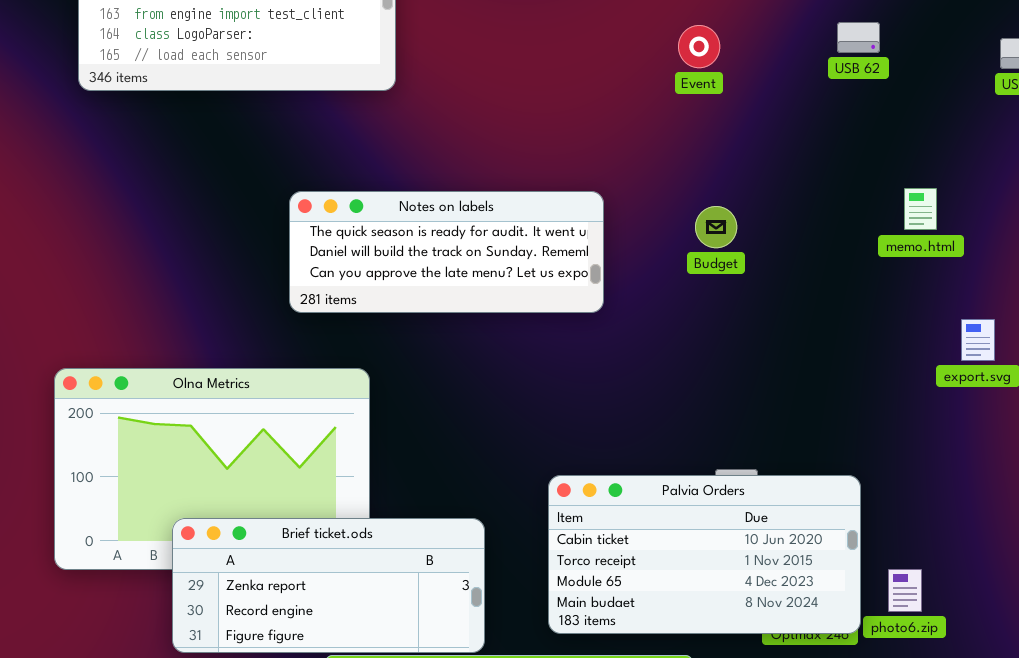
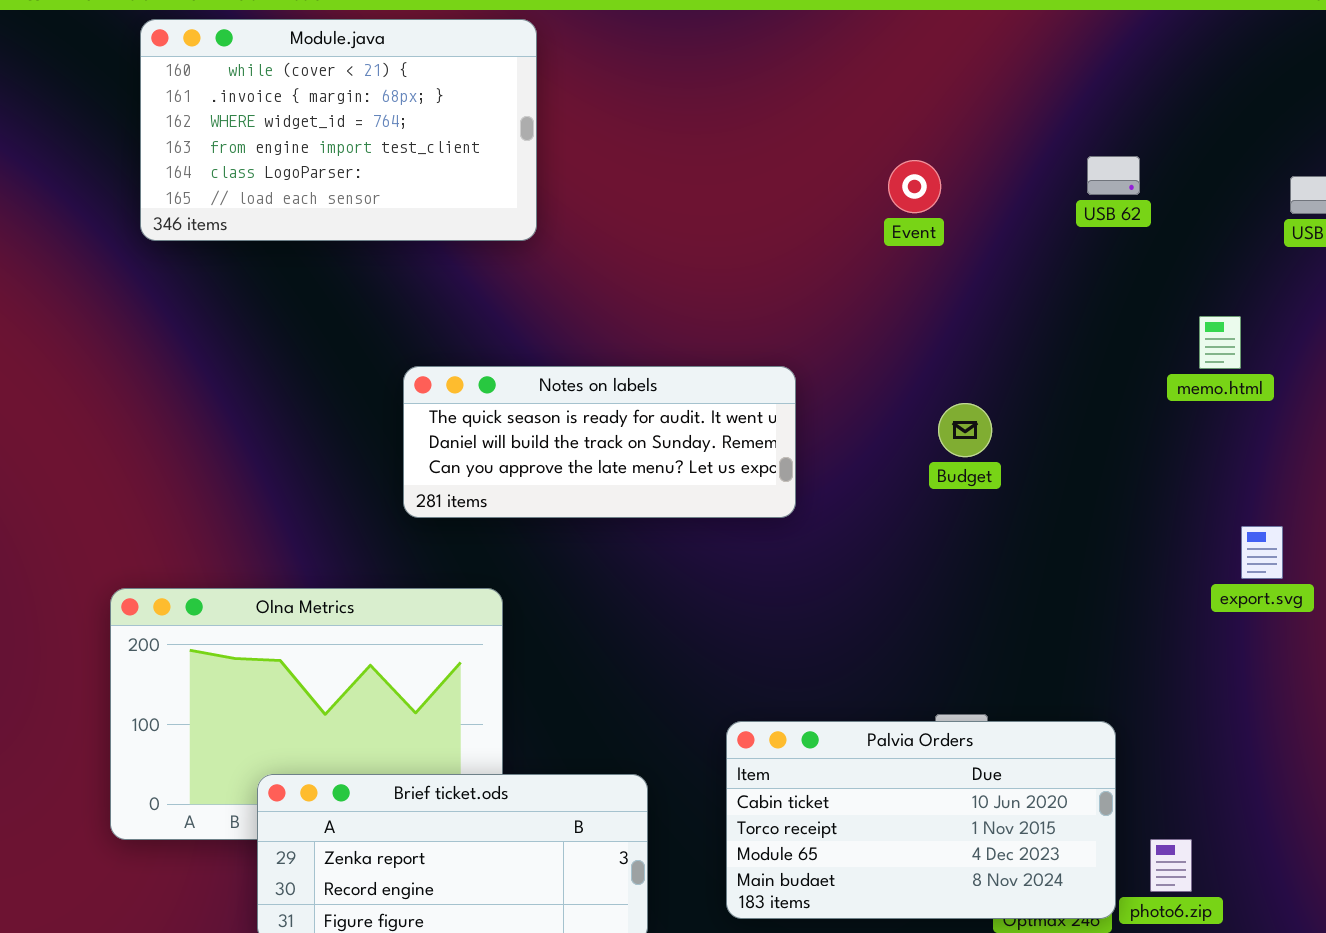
memo.html: [904,188,937,230] -> [1199,316,1241,369], moved
Budget: [695,206,737,248] -> [938,403,992,457], moved

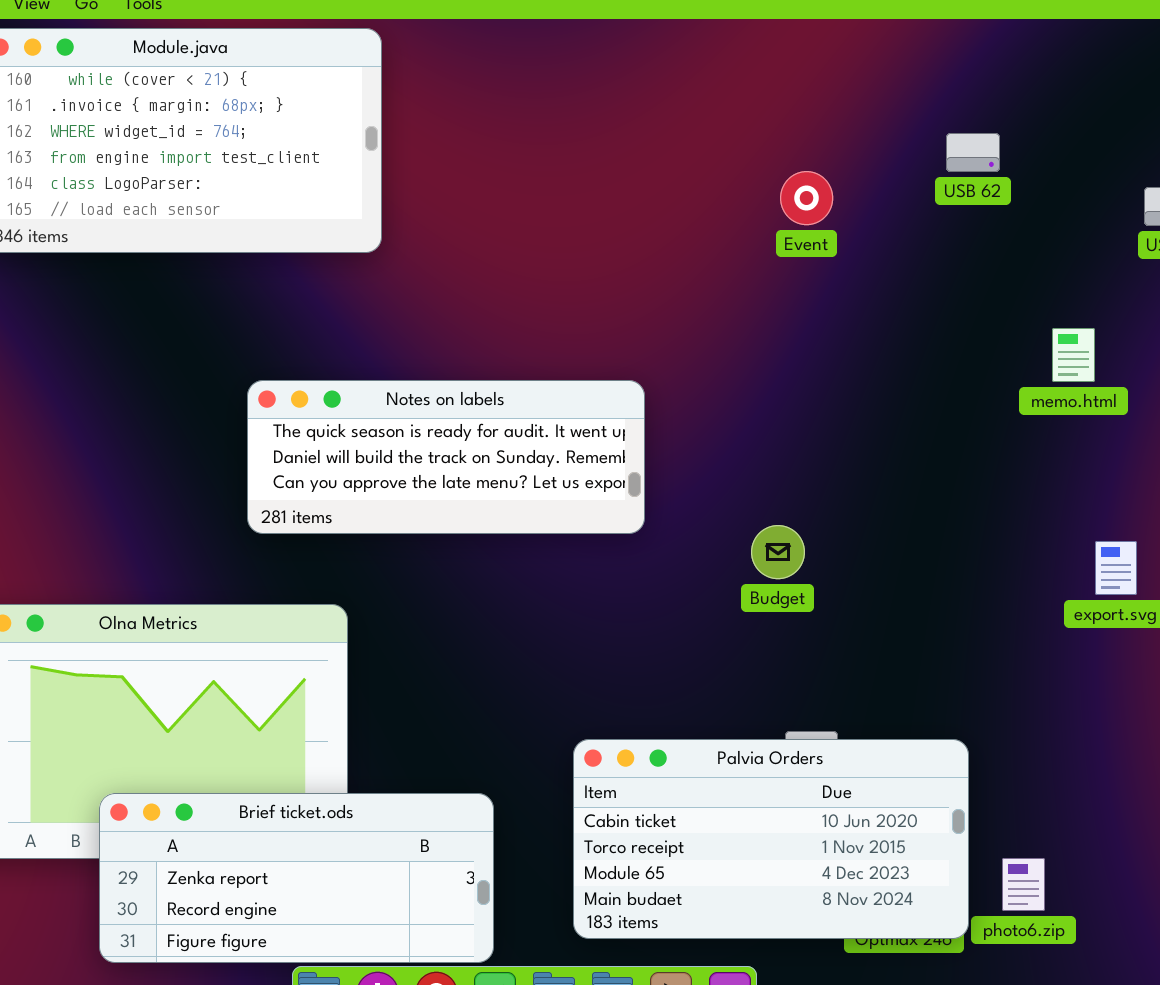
USB 62: [1087,156,1140,195] -> [946,133,1000,172], moved
Event: [888,160,941,213] -> [780,171,833,225], moved
Budget: [938,403,992,457] -> [751,525,805,579], moved

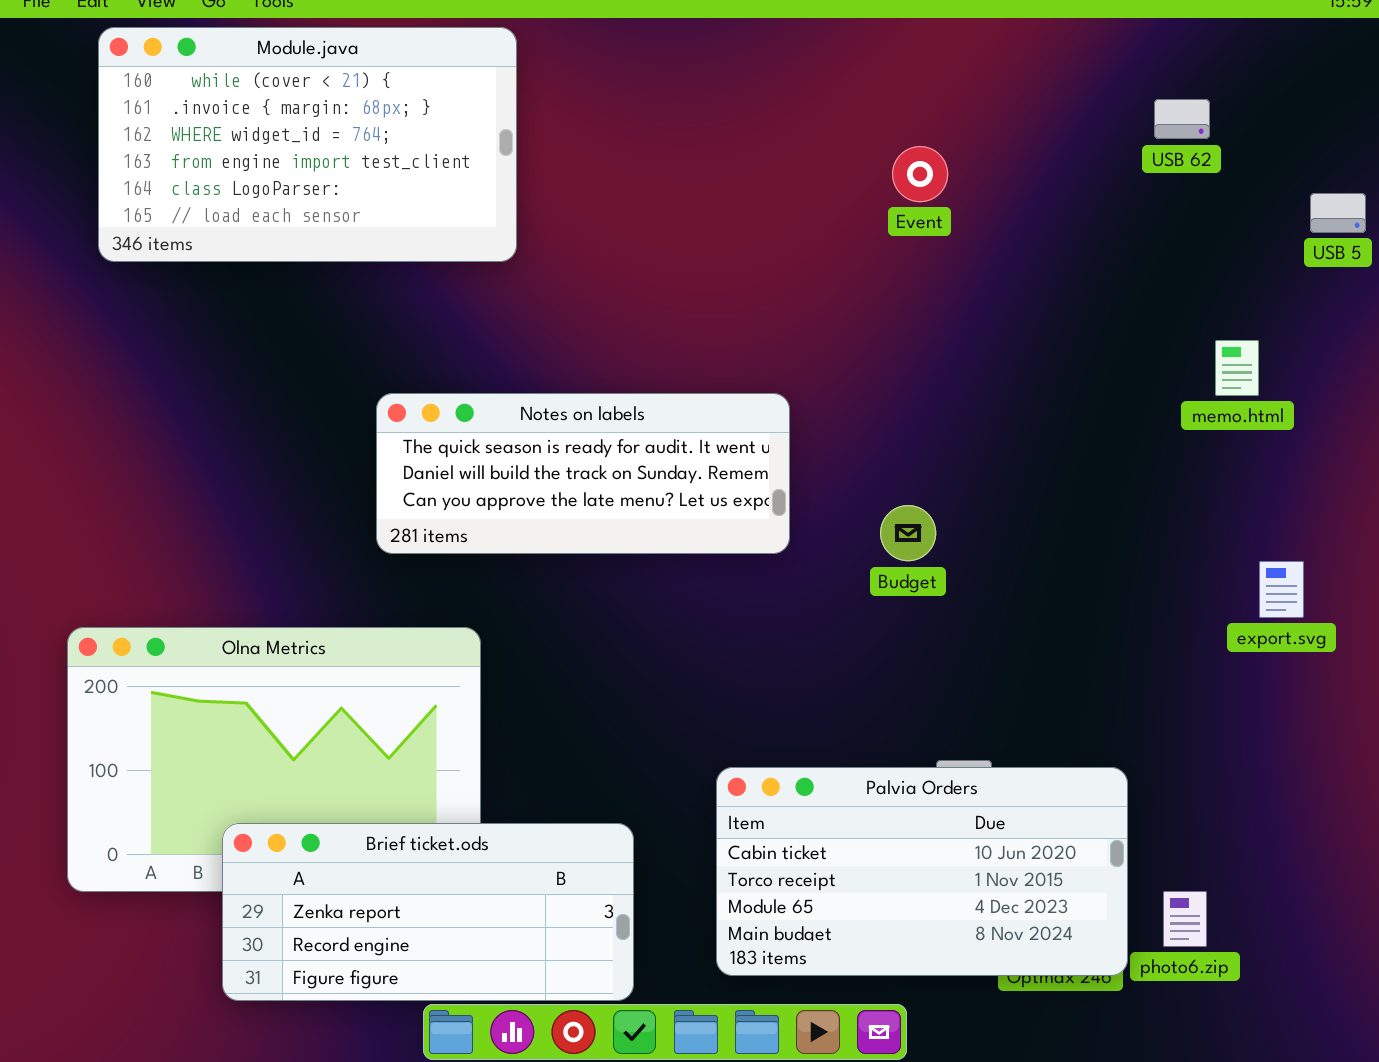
USB 62: [946,133,1000,172] -> [1154,99,1210,139], moved
Event: [780,171,833,225] -> [892,146,948,202], moved
Budget: [751,525,805,579] -> [880,505,936,561], moved

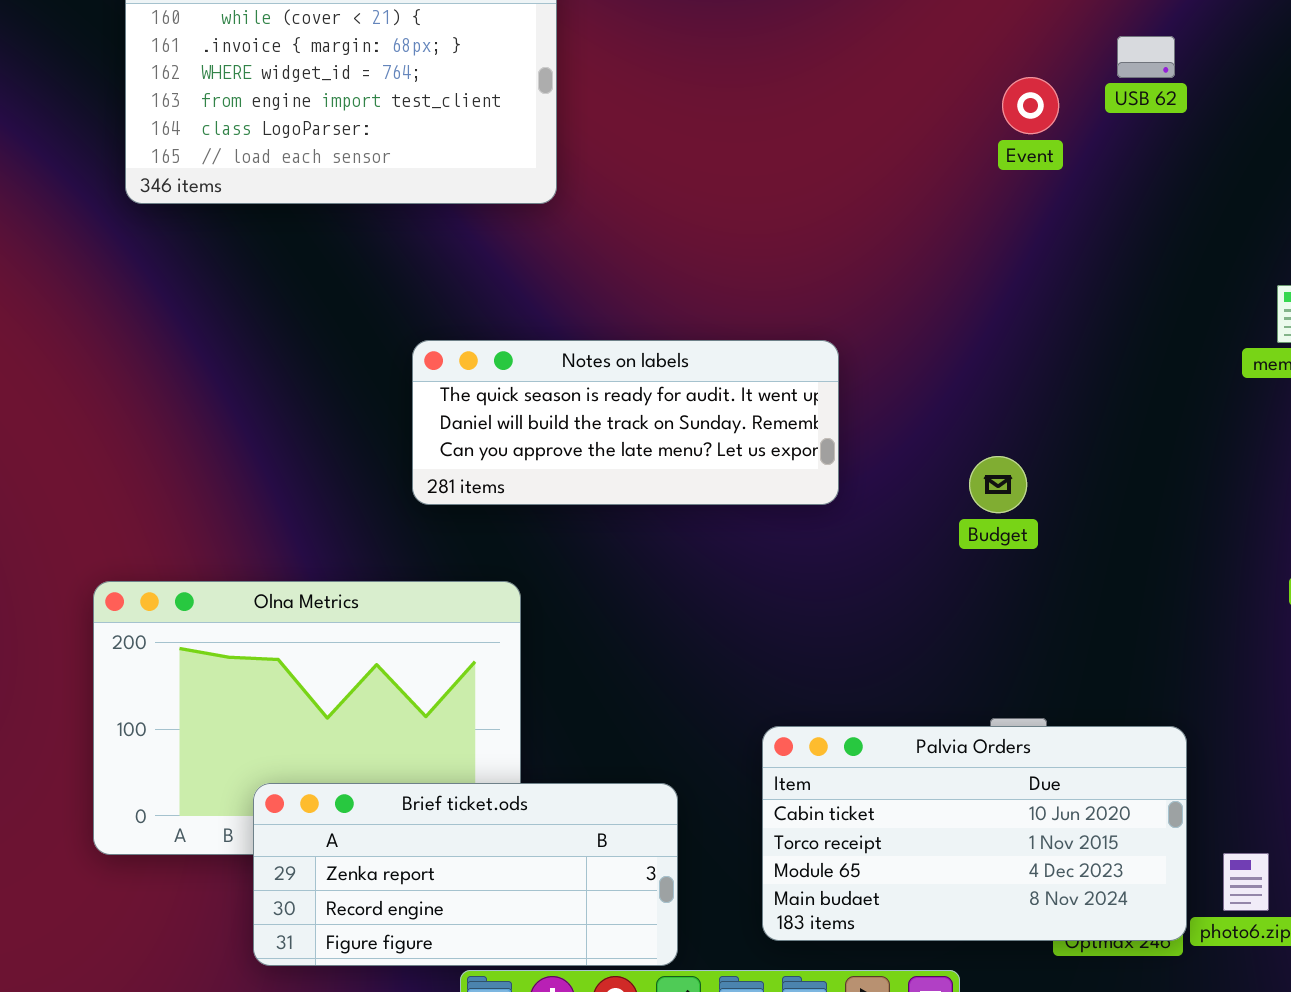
USB 62: [1154,99,1210,139] -> [1117,36,1175,78], moved
Event: [892,146,948,202] -> [1002,77,1059,134], moved
Budget: [880,505,936,561] -> [969,456,1027,513], moved

